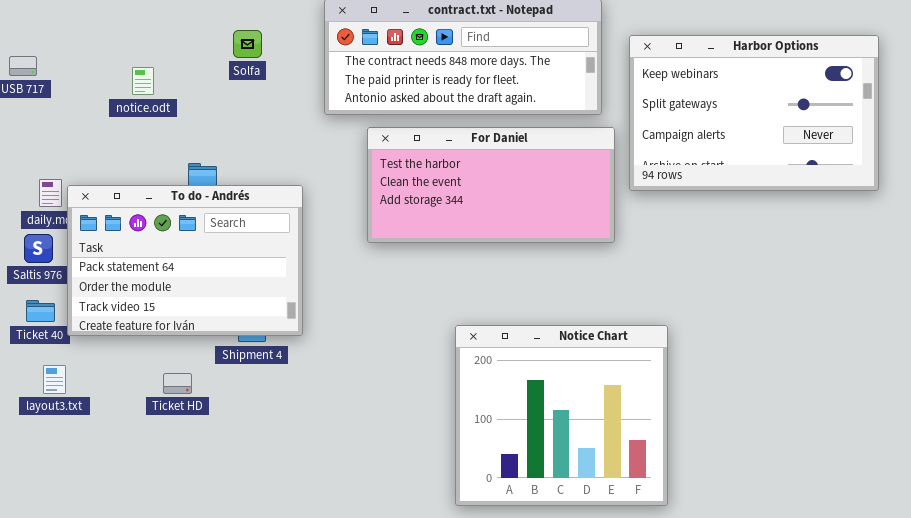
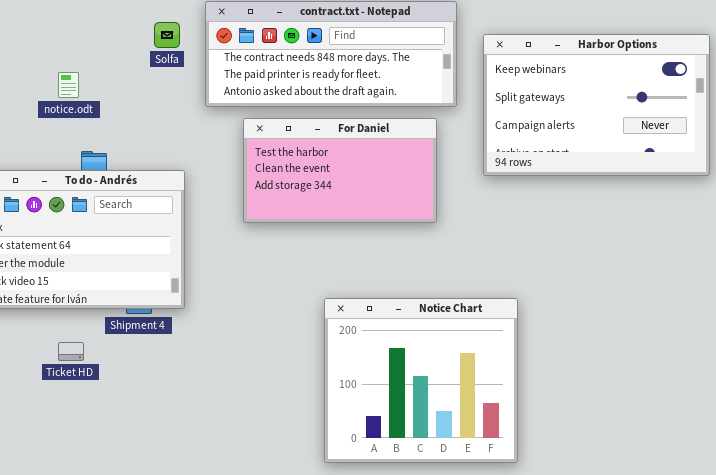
Solfa: [233,30,262,58] -> [154,22,180,48], moved
notice.odt: [132,67,154,95] -> [58,72,79,98], moved
For Daniel: [367,127,615,243] -> [243,118,437,223], resized

